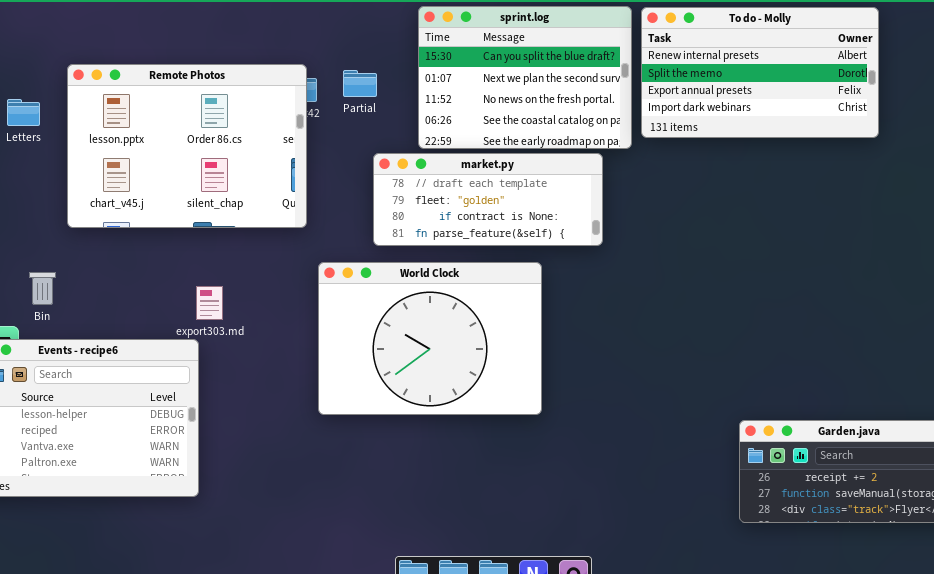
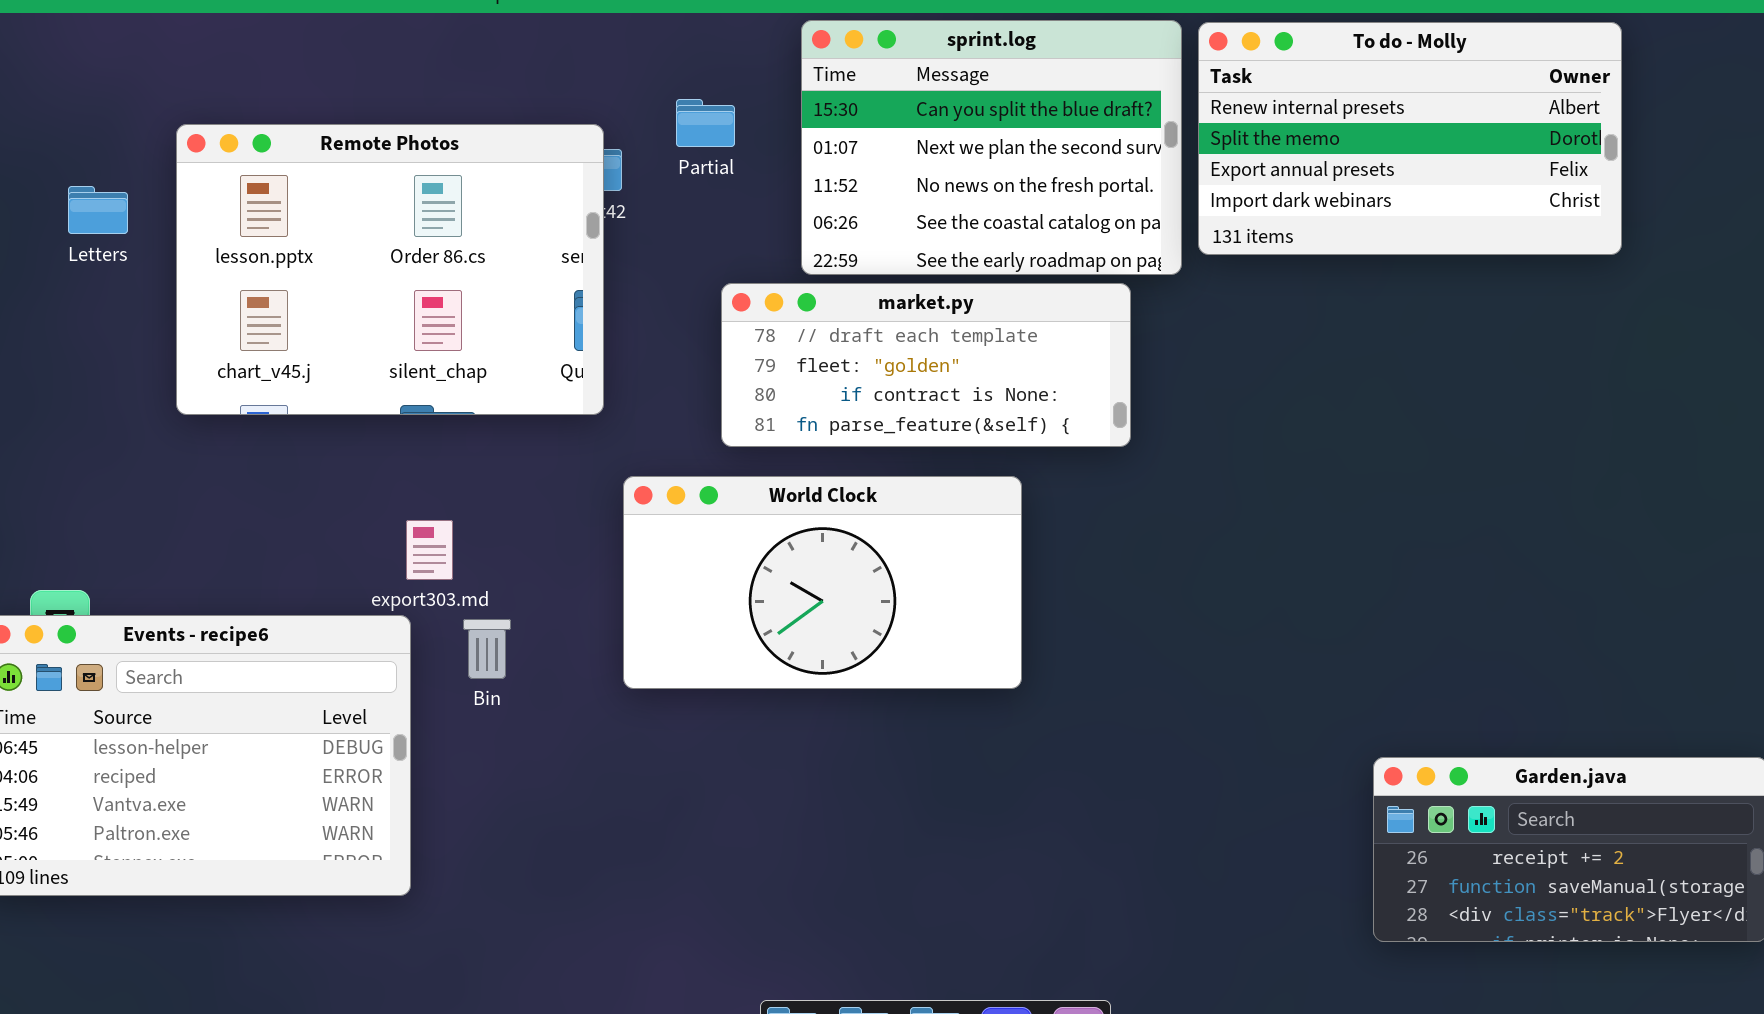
Partial: [343,70,377,97] -> [676,99,735,147], moved
World Clock: [318,262,542,415] -> [623,476,1022,689], resized
Bin: [29,272,56,305] -> [463,619,511,679], moved

